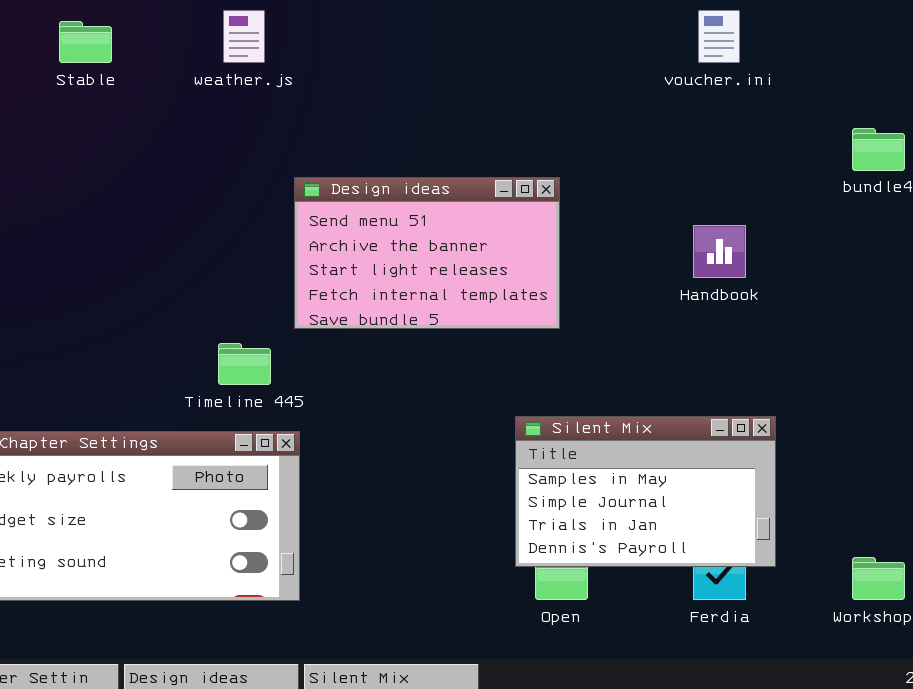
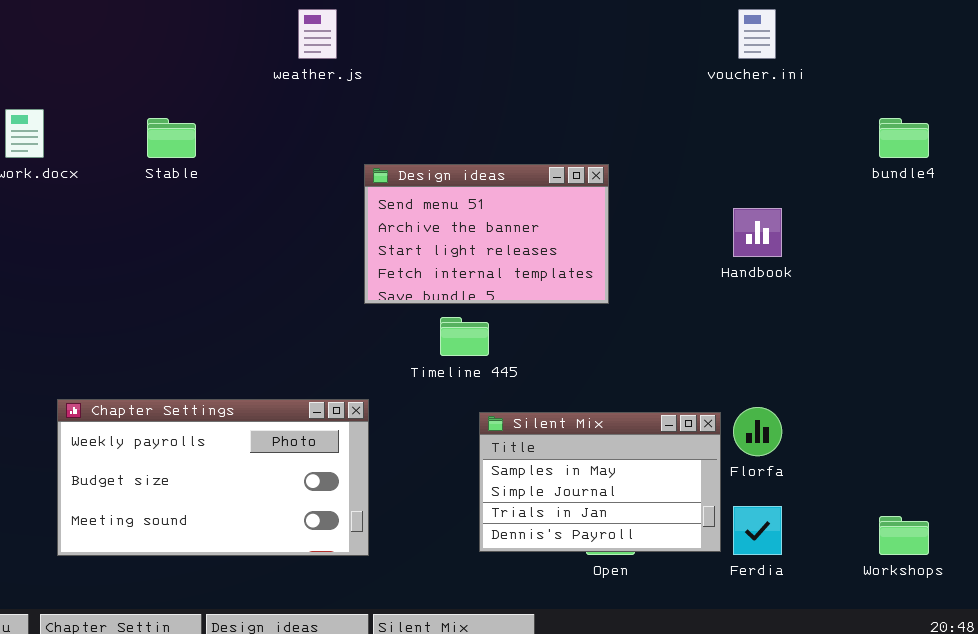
Stable: [59,21,112,63] -> [147,118,196,158], moved
Timeline 445: [218,343,271,385] -> [440,317,489,356], moved
Silent Mix: [515,416,776,567] -> [479,412,721,552], moved

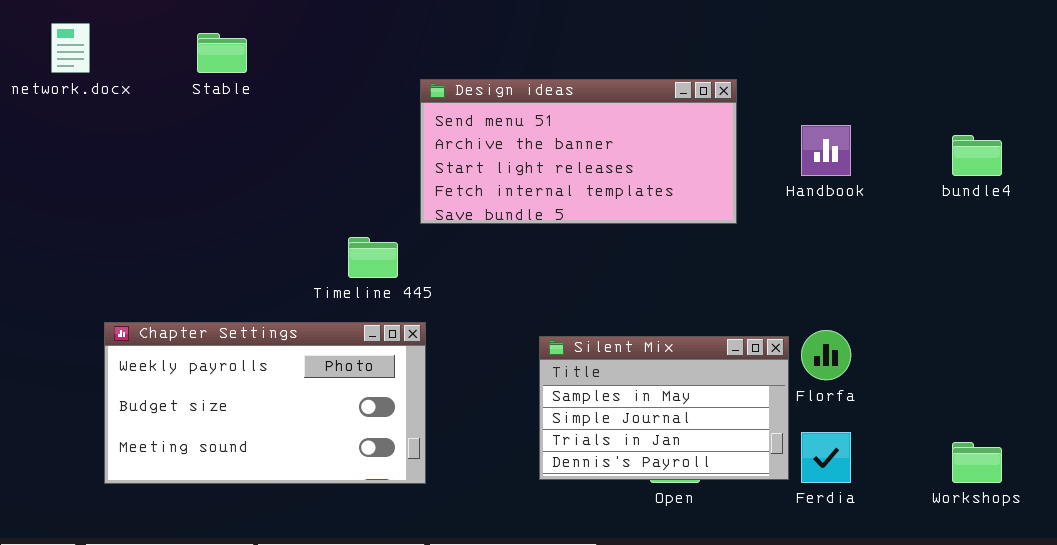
bundle4: [879,118,929,158] -> [952,135,1002,176], moved
Design ideas: [364,164,609,304] -> [420,79,737,224], resized
Timeline 445: [440,317,489,356] -> [348,237,398,278], moved

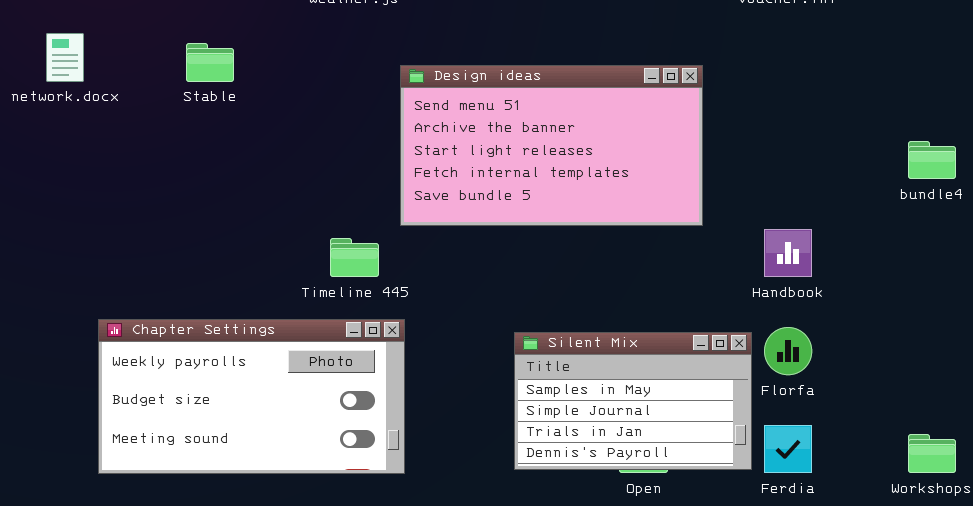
Design ideas: [420,79,737,224] -> [400,65,703,226], resized
Handbook: [801,125,851,176] -> [764,229,812,277], moved

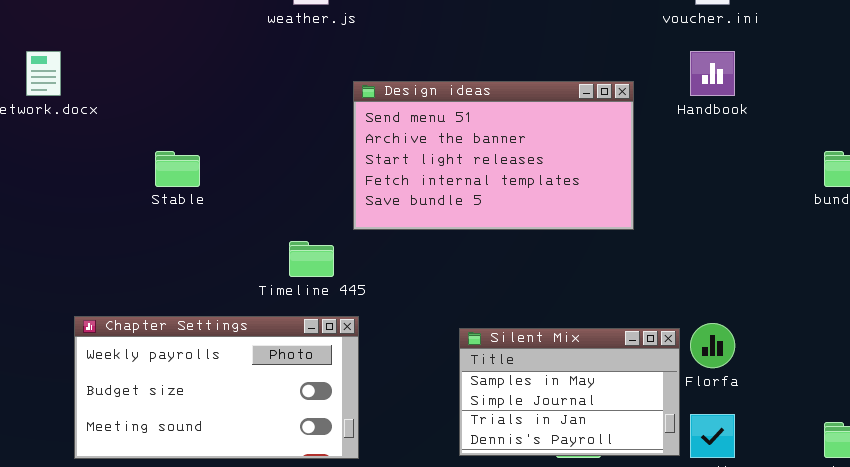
Stable: [186,43,234,82] -> [155,151,200,187], moved
Handbook: [764,229,812,277] -> [690,51,735,96], moved

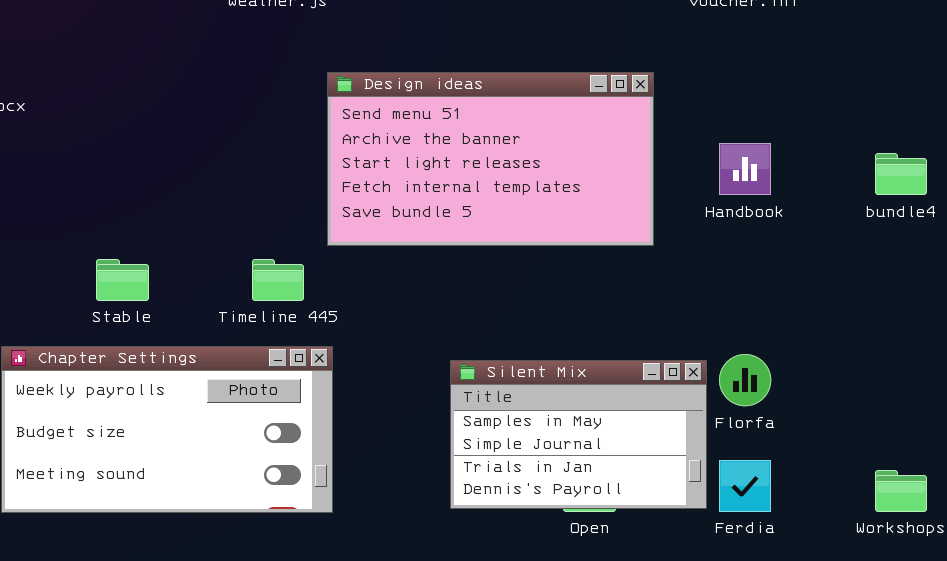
Handbook: [690,51,735,96] -> [719,143,771,195], moved
Stable: [155,151,200,187] -> [96,259,149,301], moved

